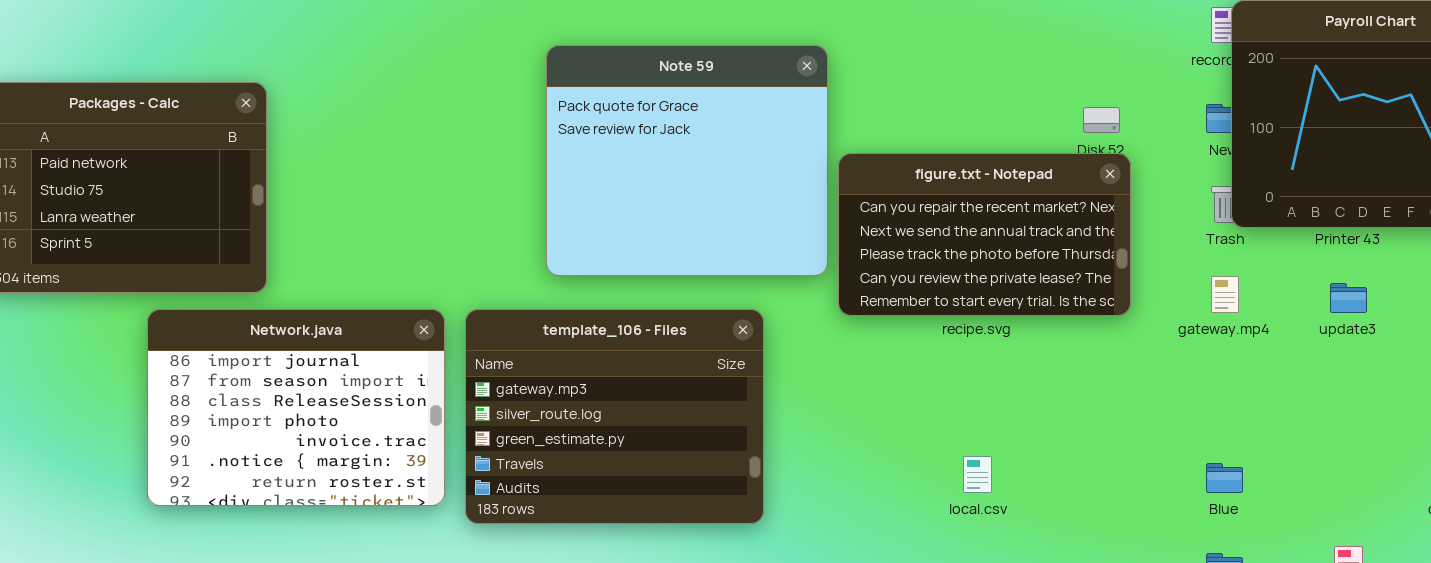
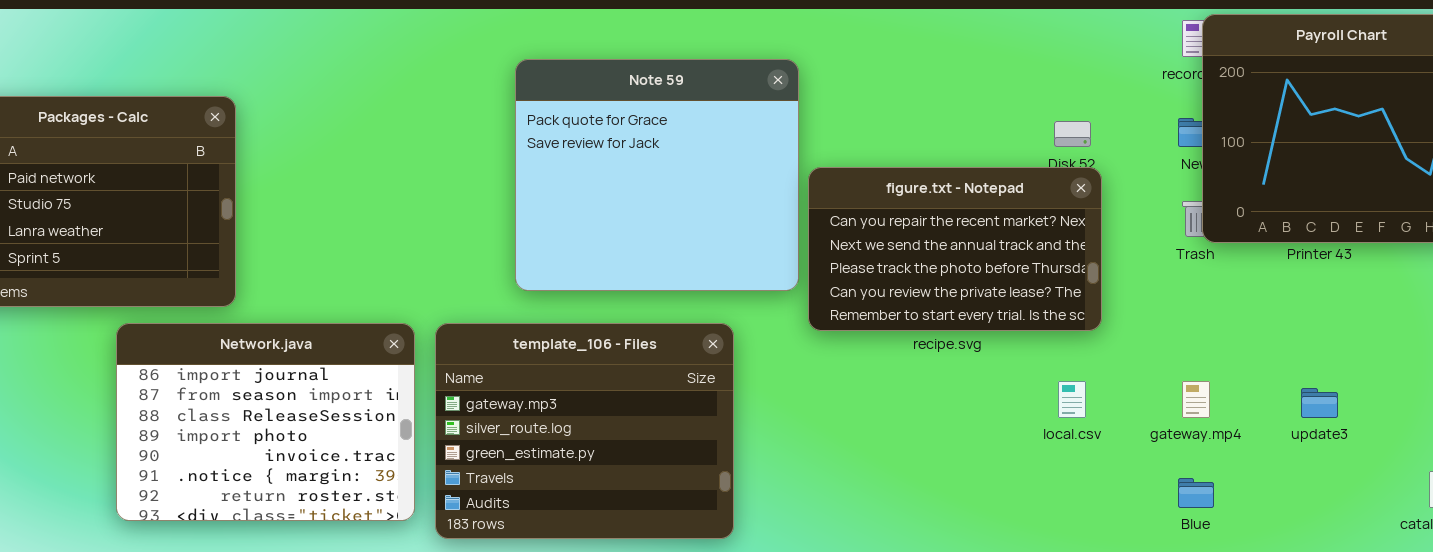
gateway.mp4: [1211,276,1239,313] -> [1182,381,1210,418], moved
update3: [1330,283,1367,313] -> [1301,388,1338,418], moved
local.csv: [963,456,992,493] -> [1058,381,1086,418], moved

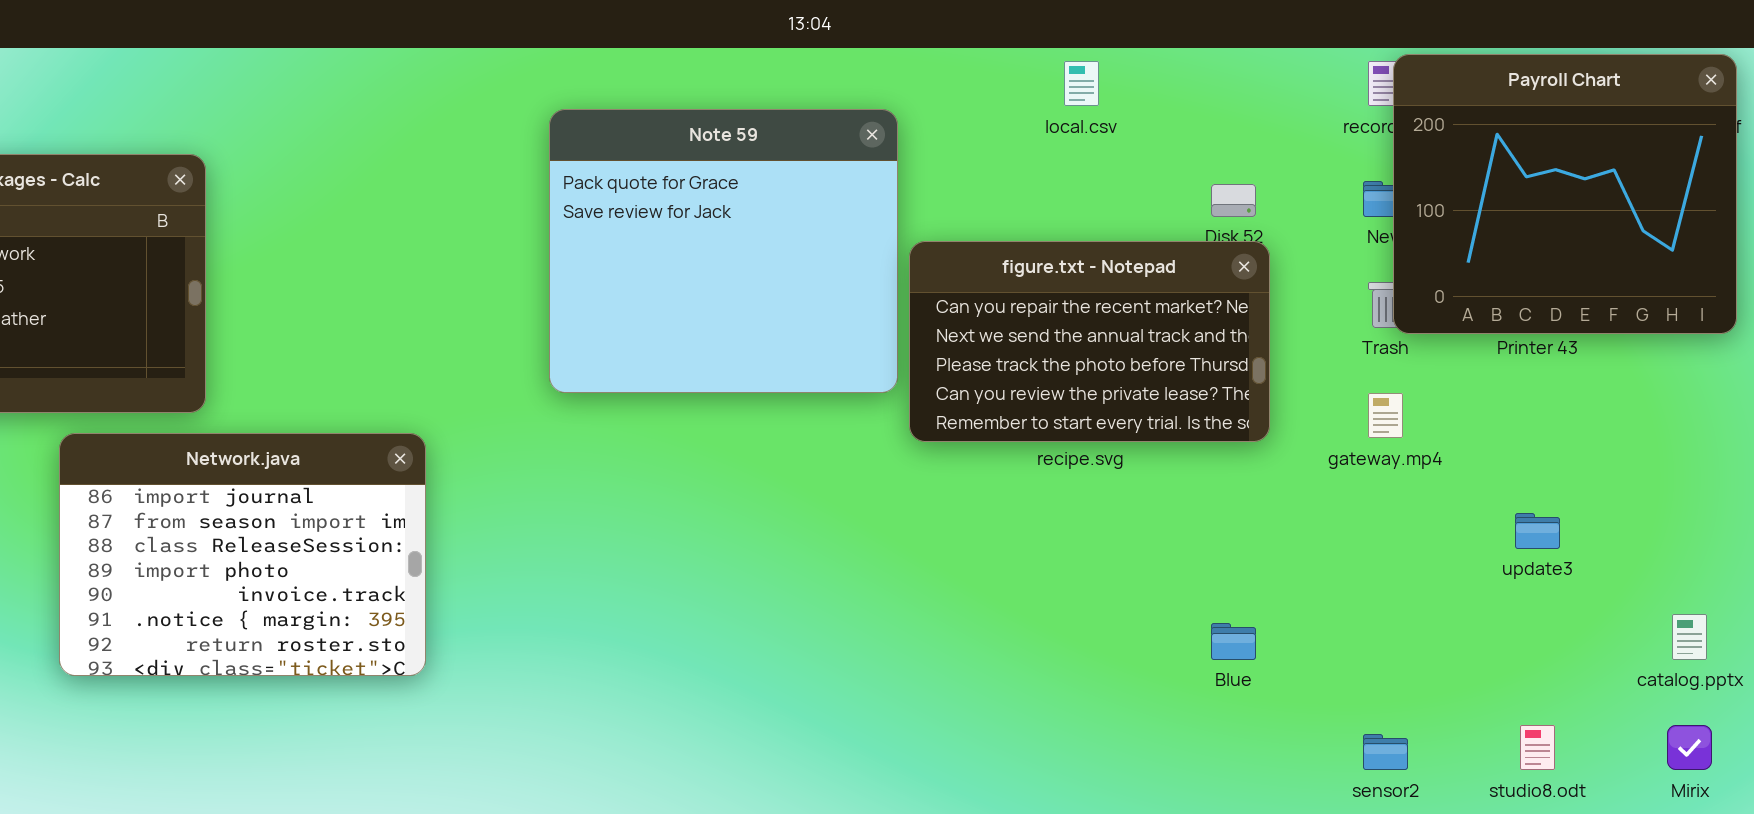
template_106 - Files: [435,323,734,539] -> none, closed
local.csv: [1058,381,1086,418] -> [1064,61,1099,106], moved
gateway.mp4: [1182,381,1210,418] -> [1368,393,1403,438], moved
Blue: [1178,478,1214,508] -> [1211,623,1256,660], moved

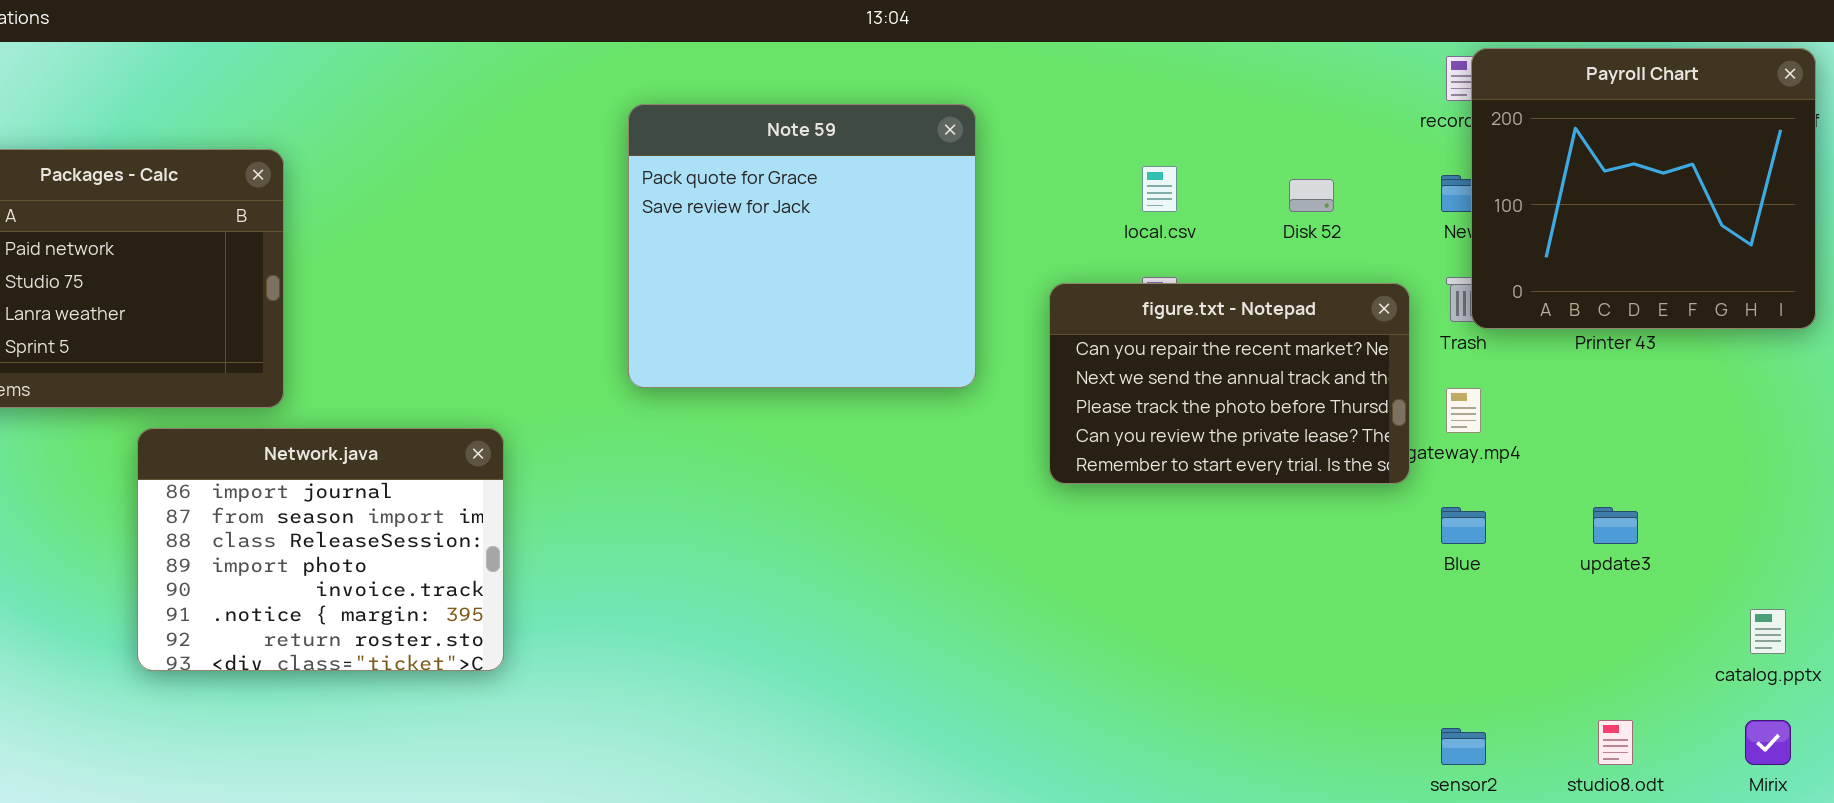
local.csv: [1064,61,1099,106] -> [1142,166,1177,212], moved
figure.txt - Notepad: [909,241,1270,442] -> [1049,283,1410,484], moved
Blue: [1211,623,1256,660] -> [1441,507,1486,544], moved

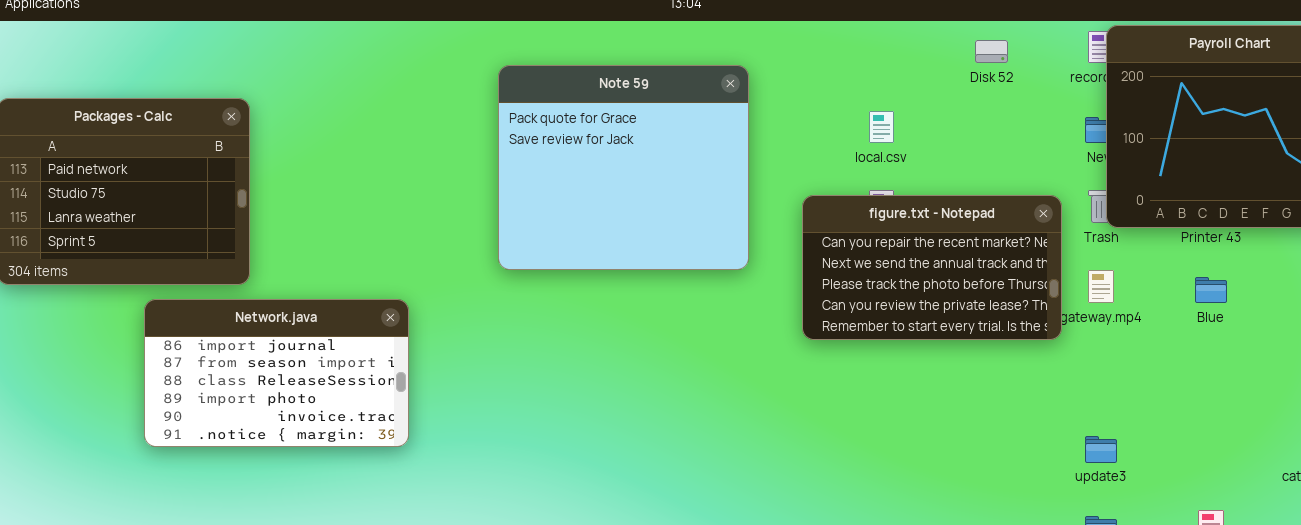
Disk 52: [1289,179,1334,212] -> [975,40,1008,63], moved
Network.java: [137,428,504,671] -> [144,299,409,447], resized
Blue: [1441,507,1486,544] -> [1195,277,1227,303], moved
update3: [1593,507,1638,544] -> [1085,436,1117,463], moved

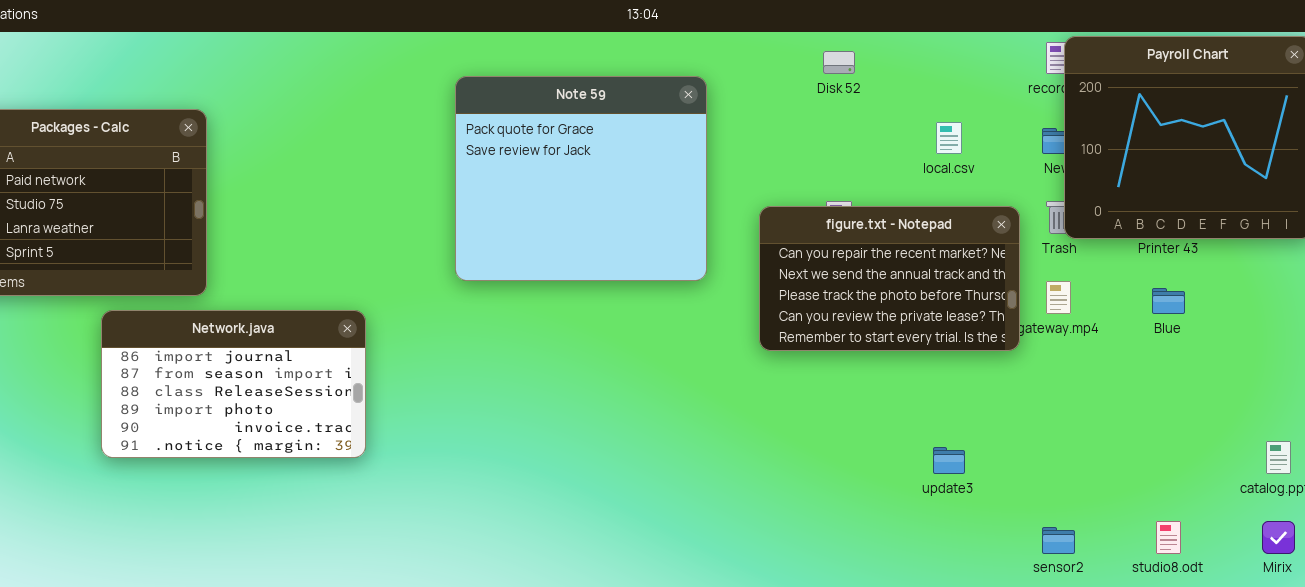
Disk 52: [975,40,1008,63] -> [823,51,855,74], moved
local.csv: [869,111,894,143] -> [936,122,962,154], moved
update3: [1085,436,1117,463] -> [933,447,965,474], moved

